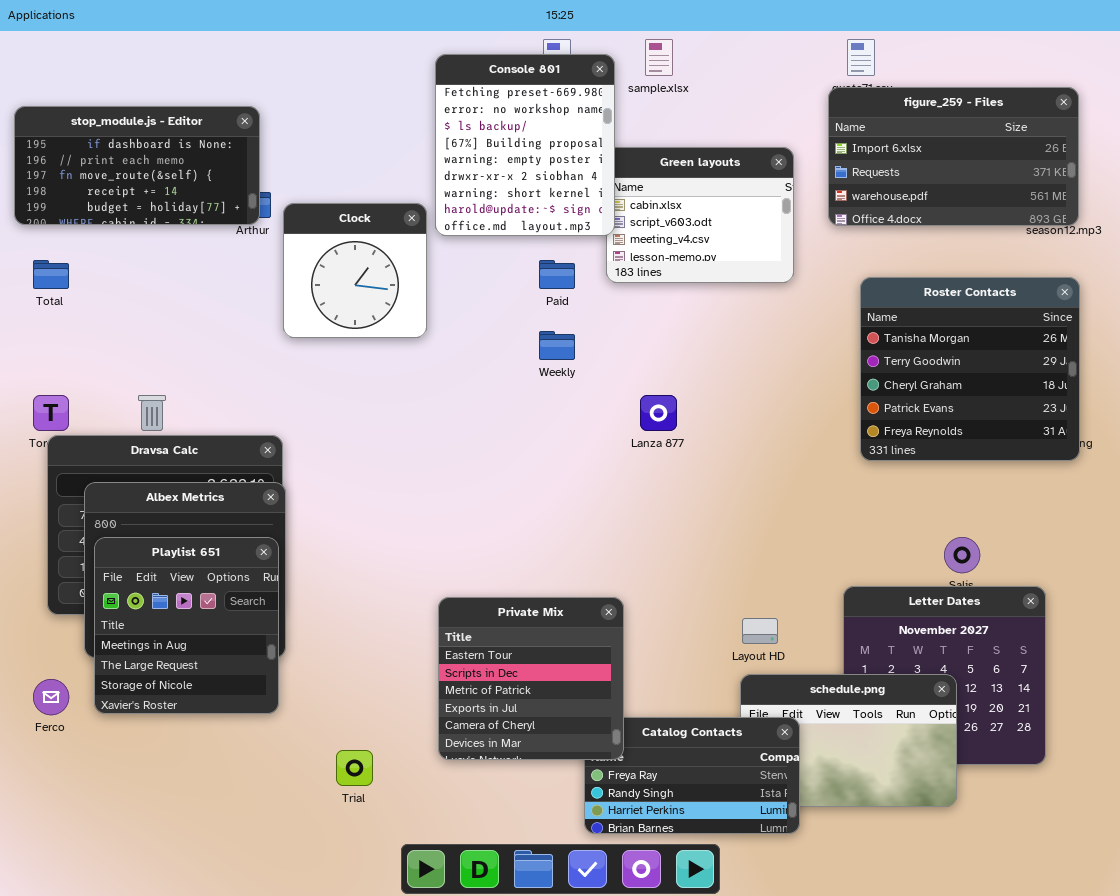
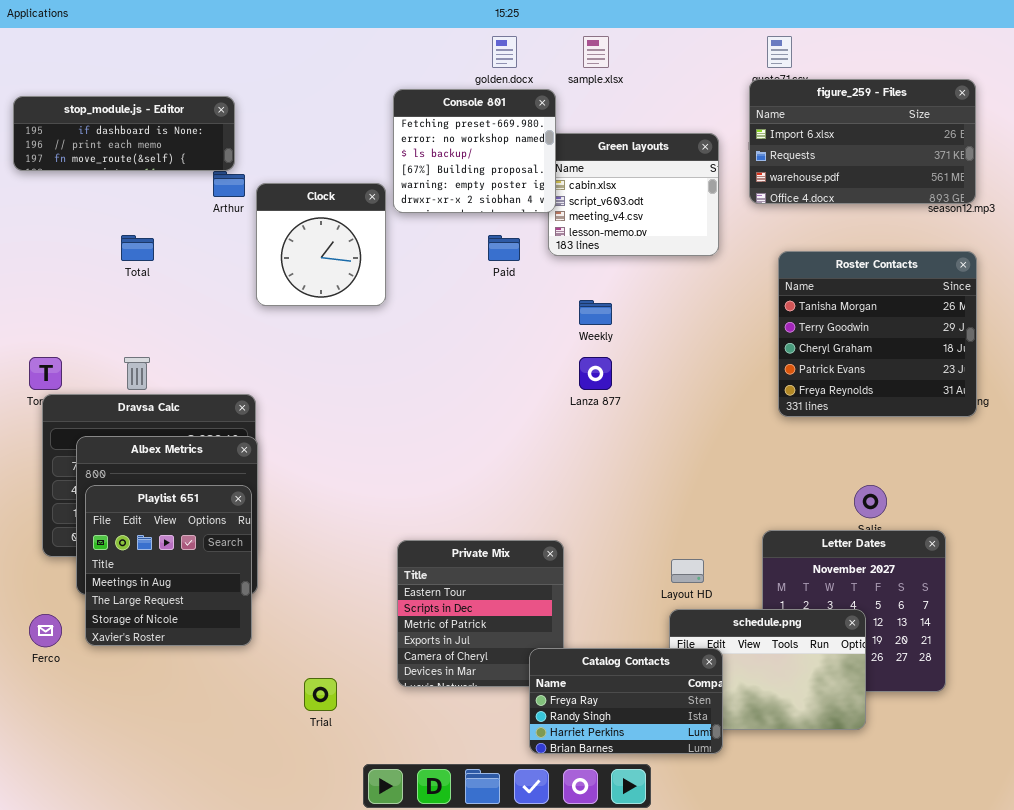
Console 801: [435,54,615,236] -> [393,89,556,213], resized
stop_module.js - Editor: [14,106,260,225] -> [13,96,235,171], resized
Total: [33,260,69,289] -> [121,235,154,261], moved
Weekly: [539,331,575,360] -> [579,300,612,325], moved
Catalog Contacts: [584,717,800,834] -> [529,648,723,754], raised

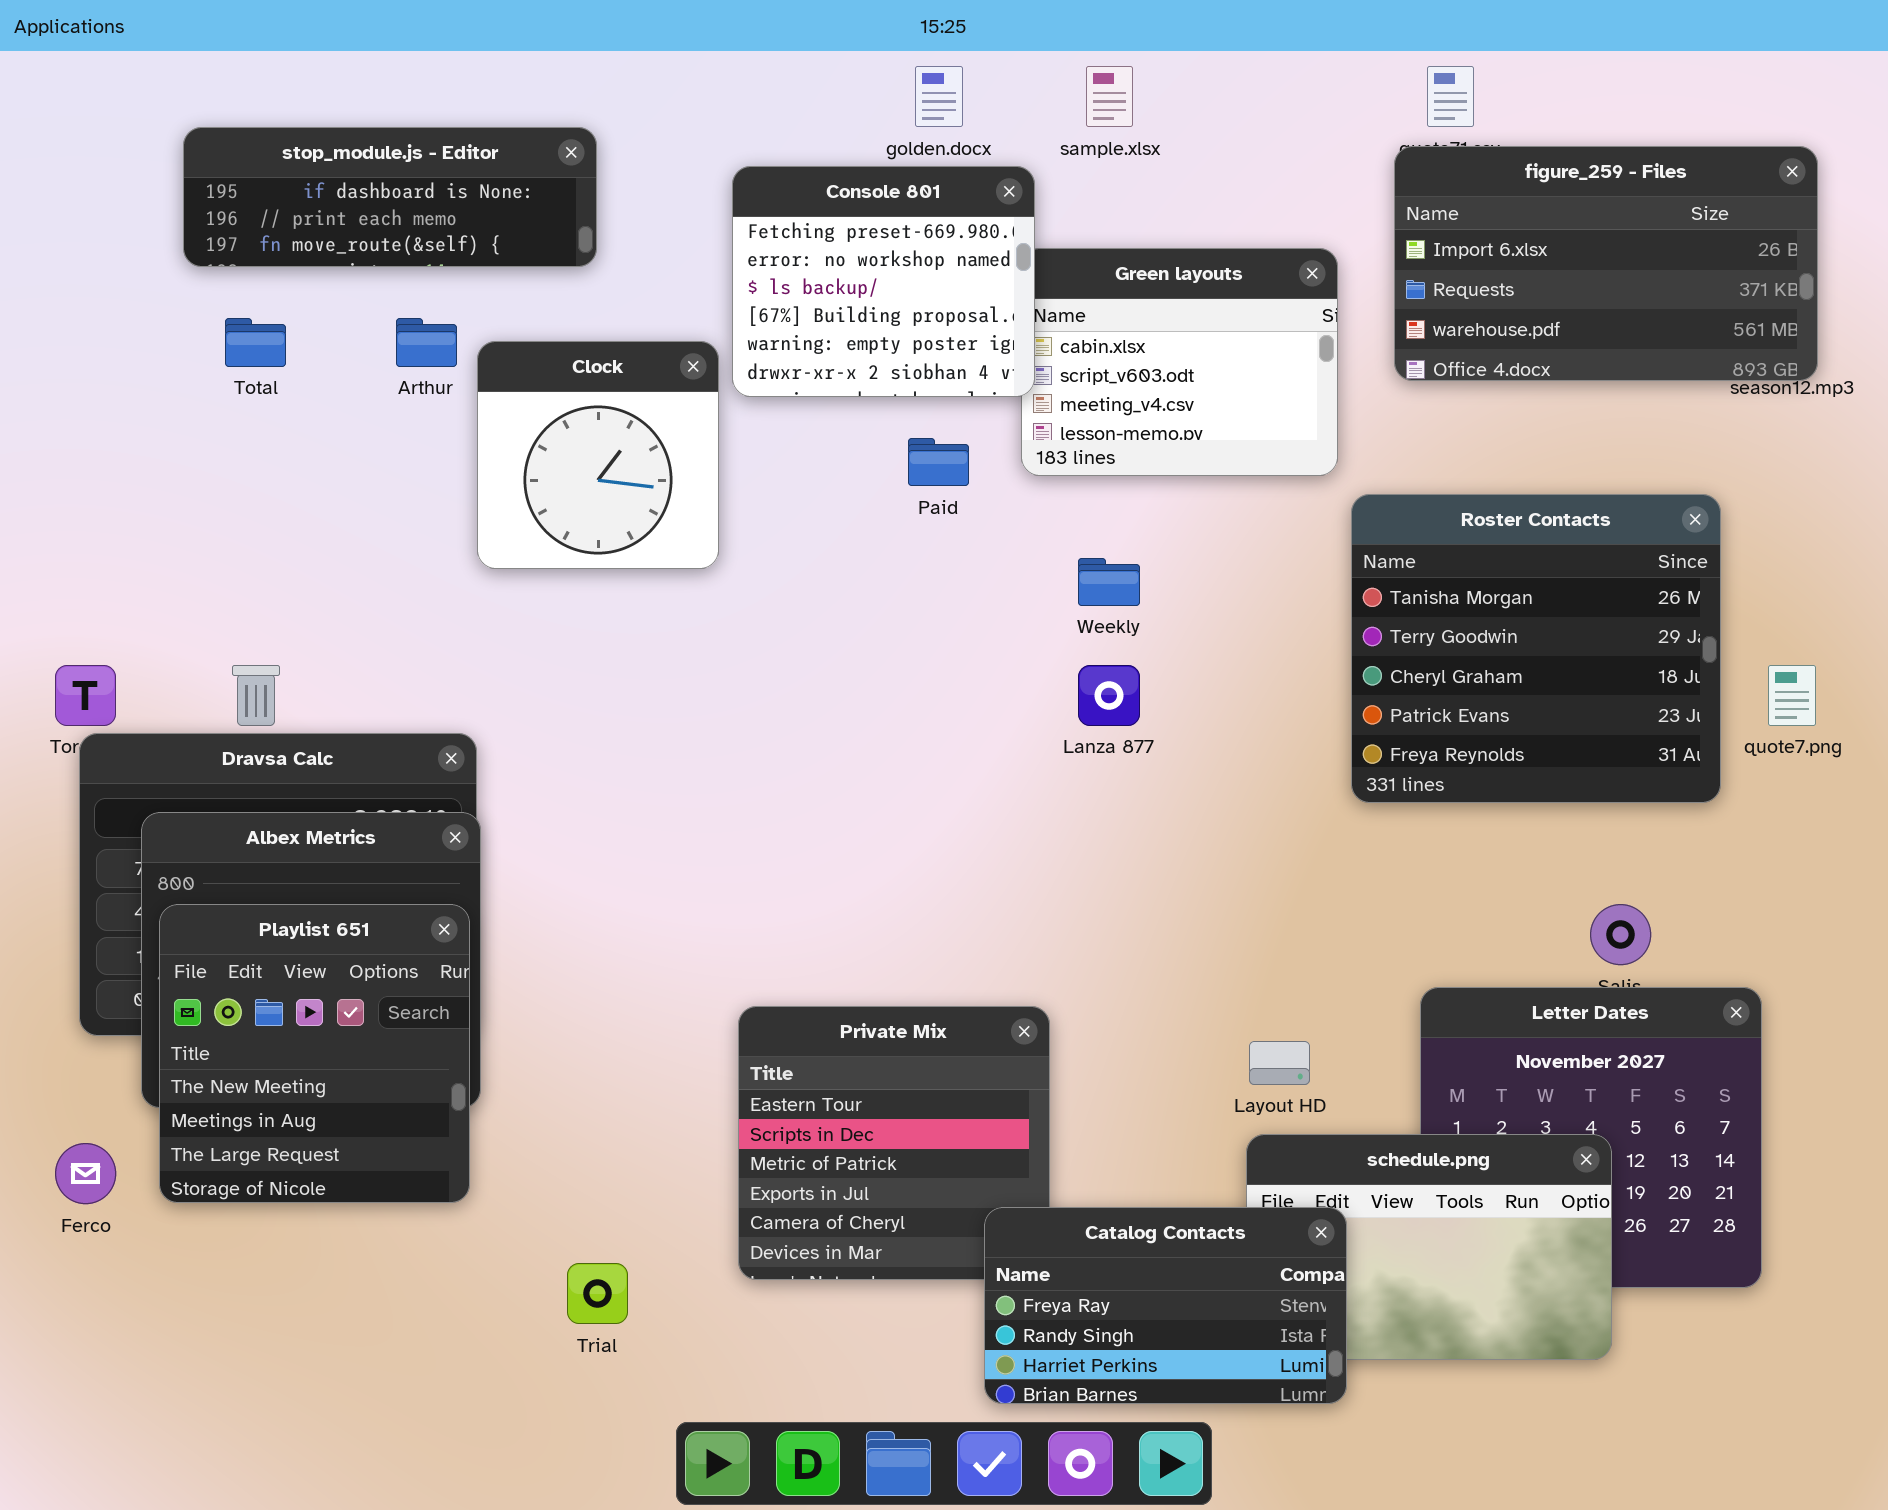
stop_module.js - Editor: [13,96,235,171] -> [183,127,597,267], moved
Total: [121,235,154,261] -> [225,318,286,367], moved
Roster Contacts: [778,251,977,417] -> [1351,494,1721,803], moved
Playlist 651: [85,485,252,646] -> [159,904,470,1203], scrolled up 1 row

